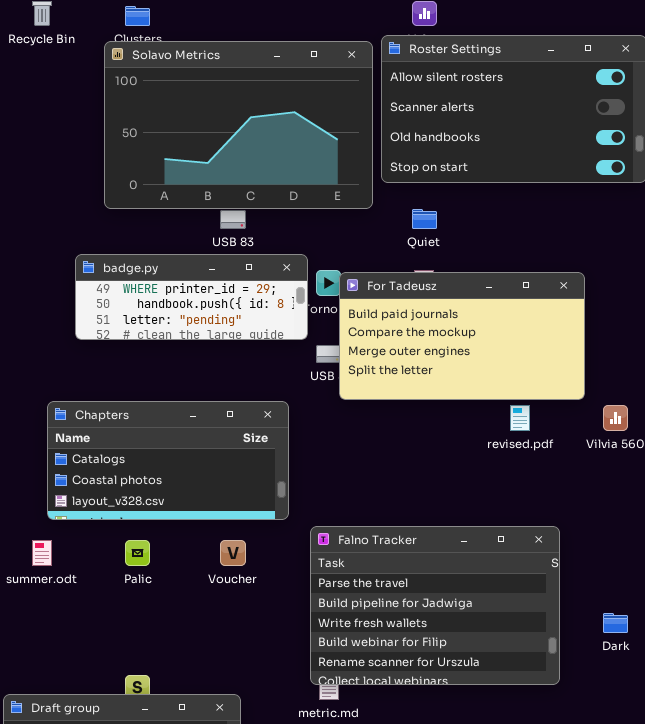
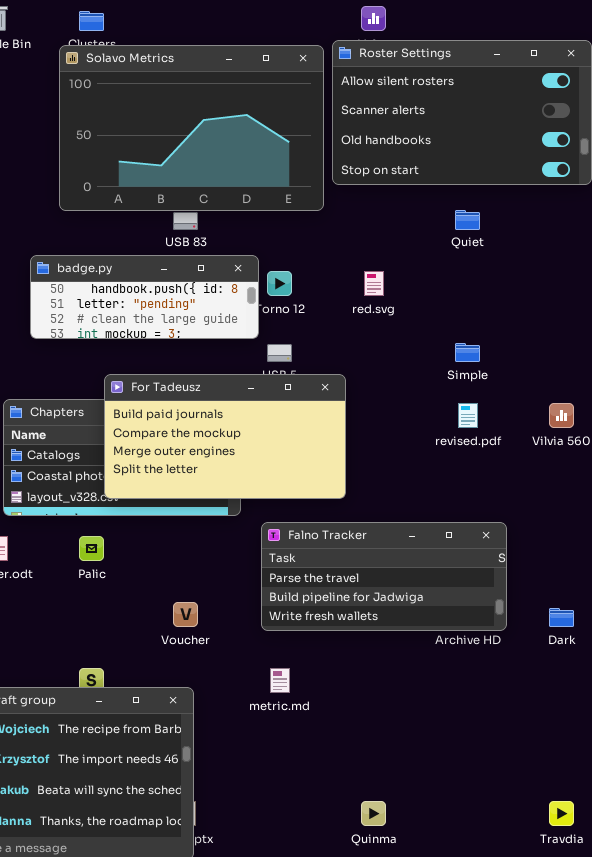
Quiet: [412,209,437,229] -> [455,210,480,230], moved
badge.py: [75,254,308,340] -> [30,255,259,339], scrolled down 1 row
For Tadeusz: [339,272,585,400] -> [104,374,346,499], moved
Falno Tracker: [310,526,560,685] -> [261,522,507,631], resized
Voucher: [220,540,246,566] -> [173,602,198,627], moved

